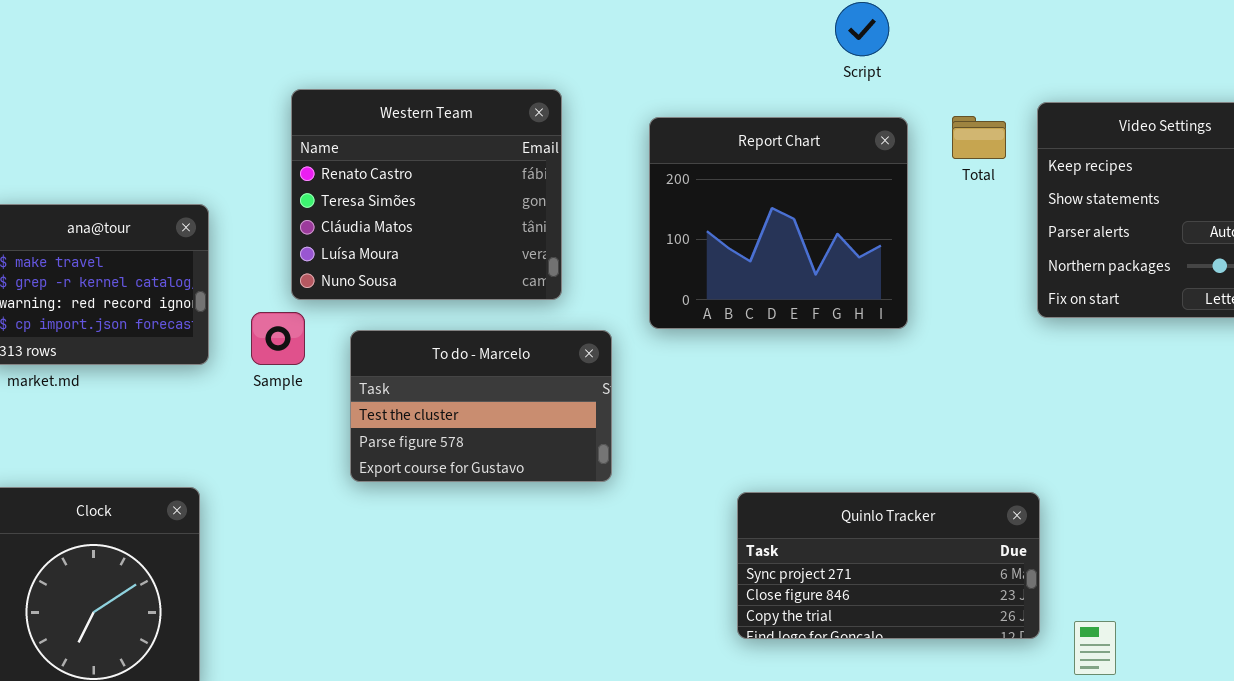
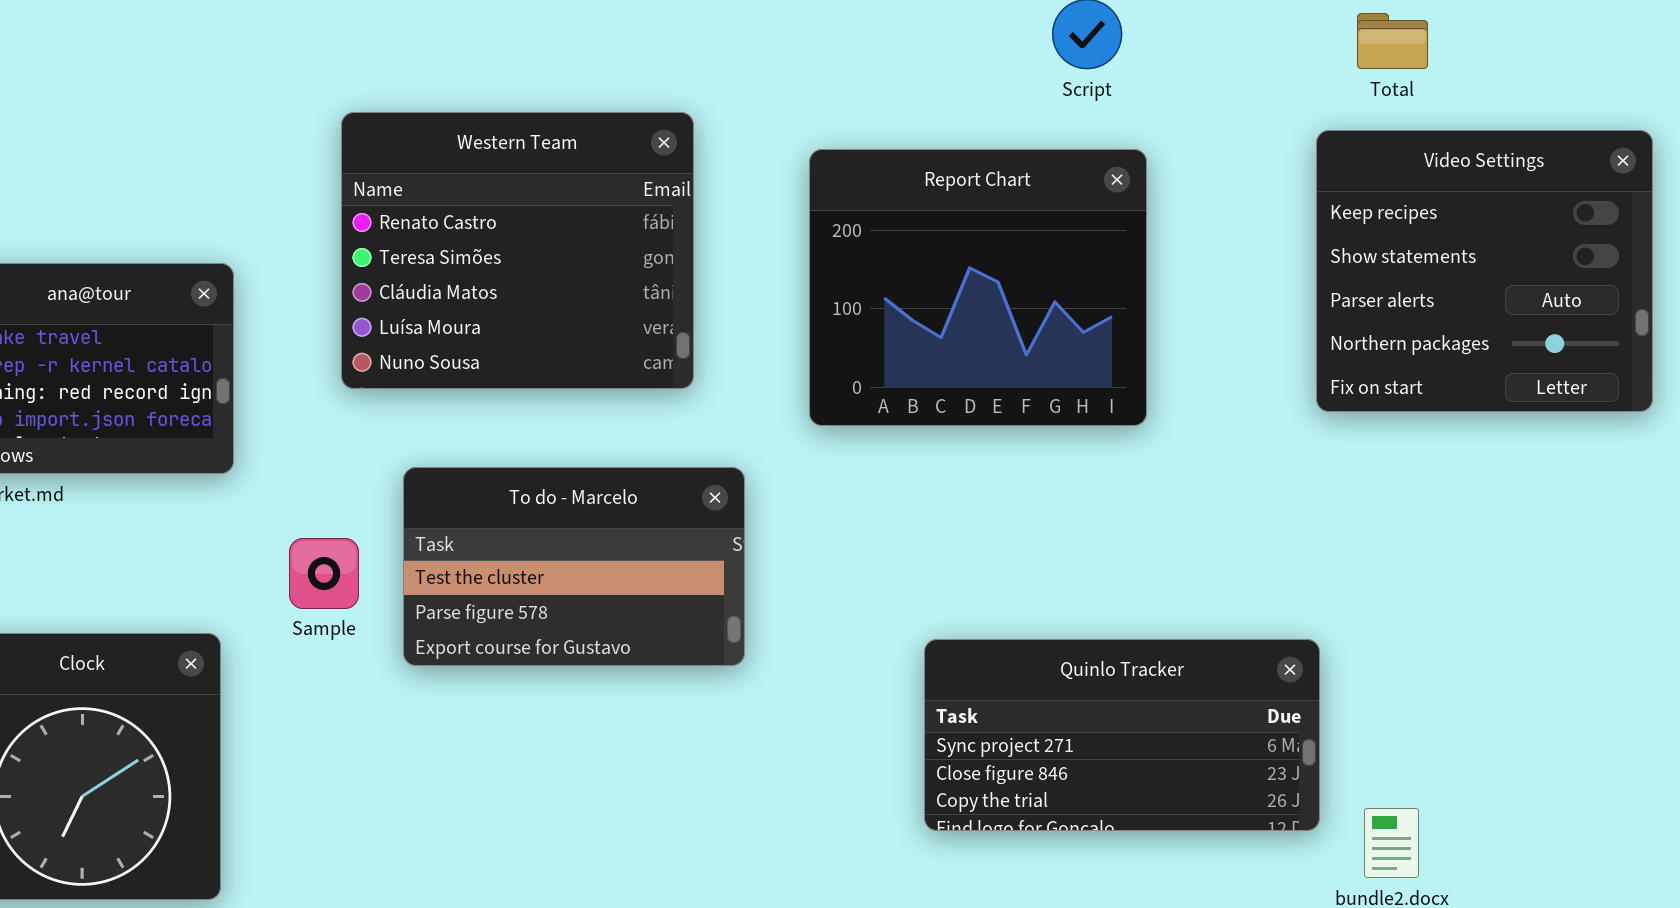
Total: [952,116,1006,159] -> [1357,13,1428,69], moved
Sample: [251,312,305,365] -> [289,538,359,609], moved
To do - Marcelo: [350,330,612,482] -> [403,467,745,666], moved

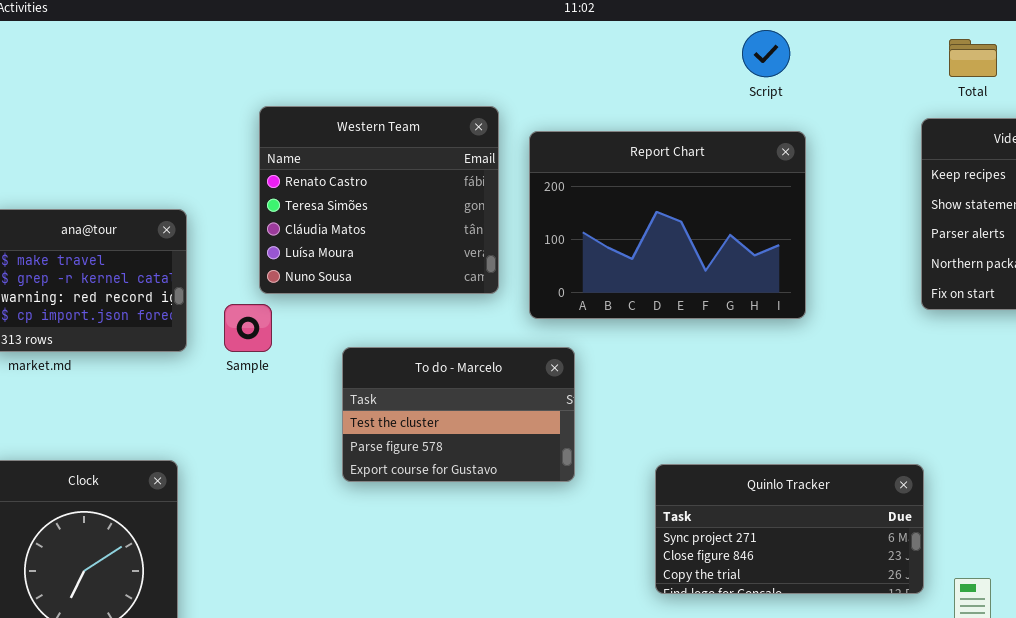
Report Chart: [809,149,1147,426] -> [529,131,806,319], resized
To do - Marcelo: [403,467,745,666] -> [342,347,575,482], moved
Sample: [289,538,359,609] -> [224,304,272,352], moved

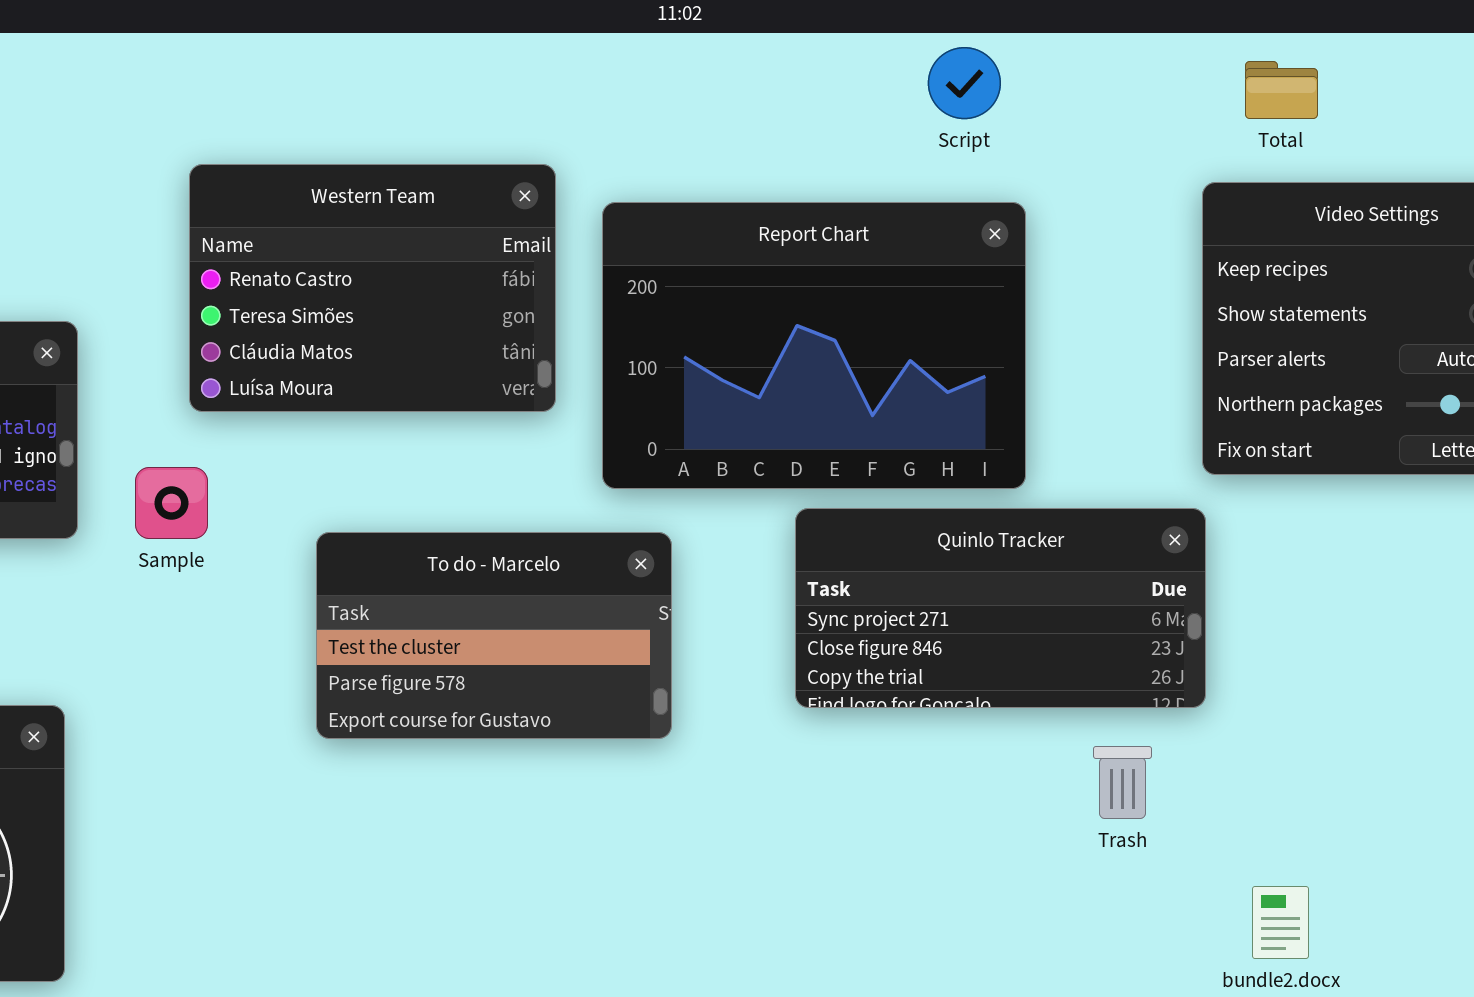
Western Team: [259,106,499,294] -> [189,164,556,412], resized
Quinlo Tracker: [655,464,924,594] -> [795,508,1206,708], moved

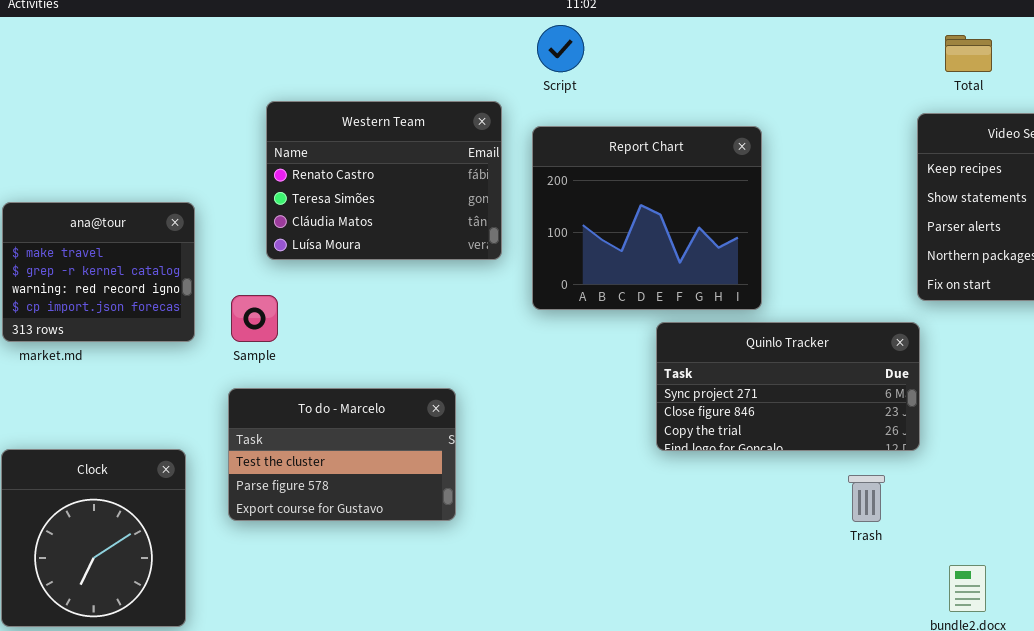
Script: [928,47,1001,119] -> [537,25,584,72], moved
Report Chart: [602,202,1026,489] -> [532,126,762,310], resized
To do - Marcelo: [316,532,672,739] -> [228,388,456,521], moved

